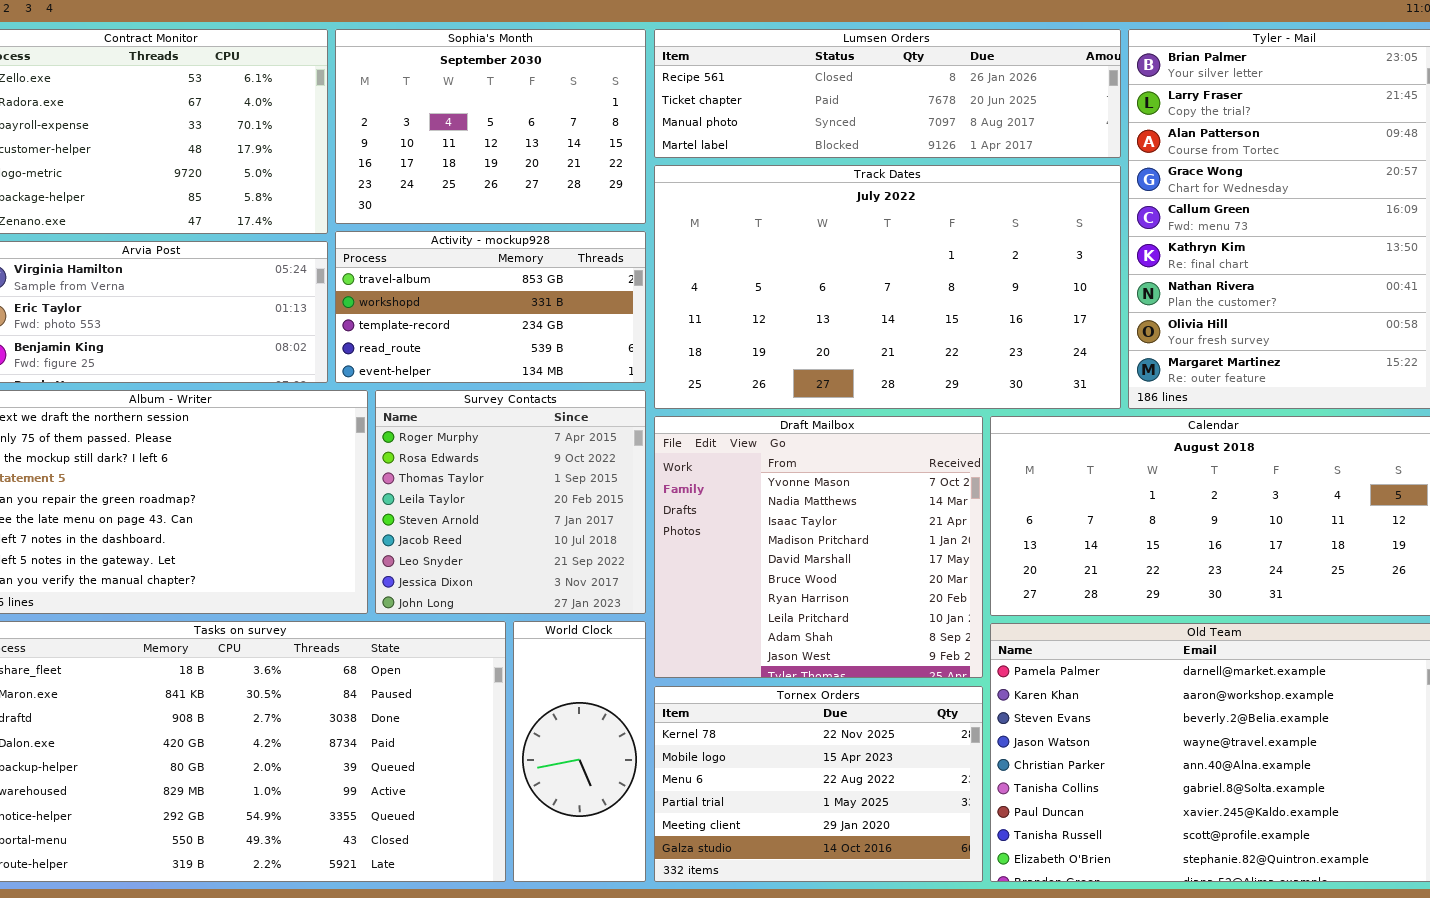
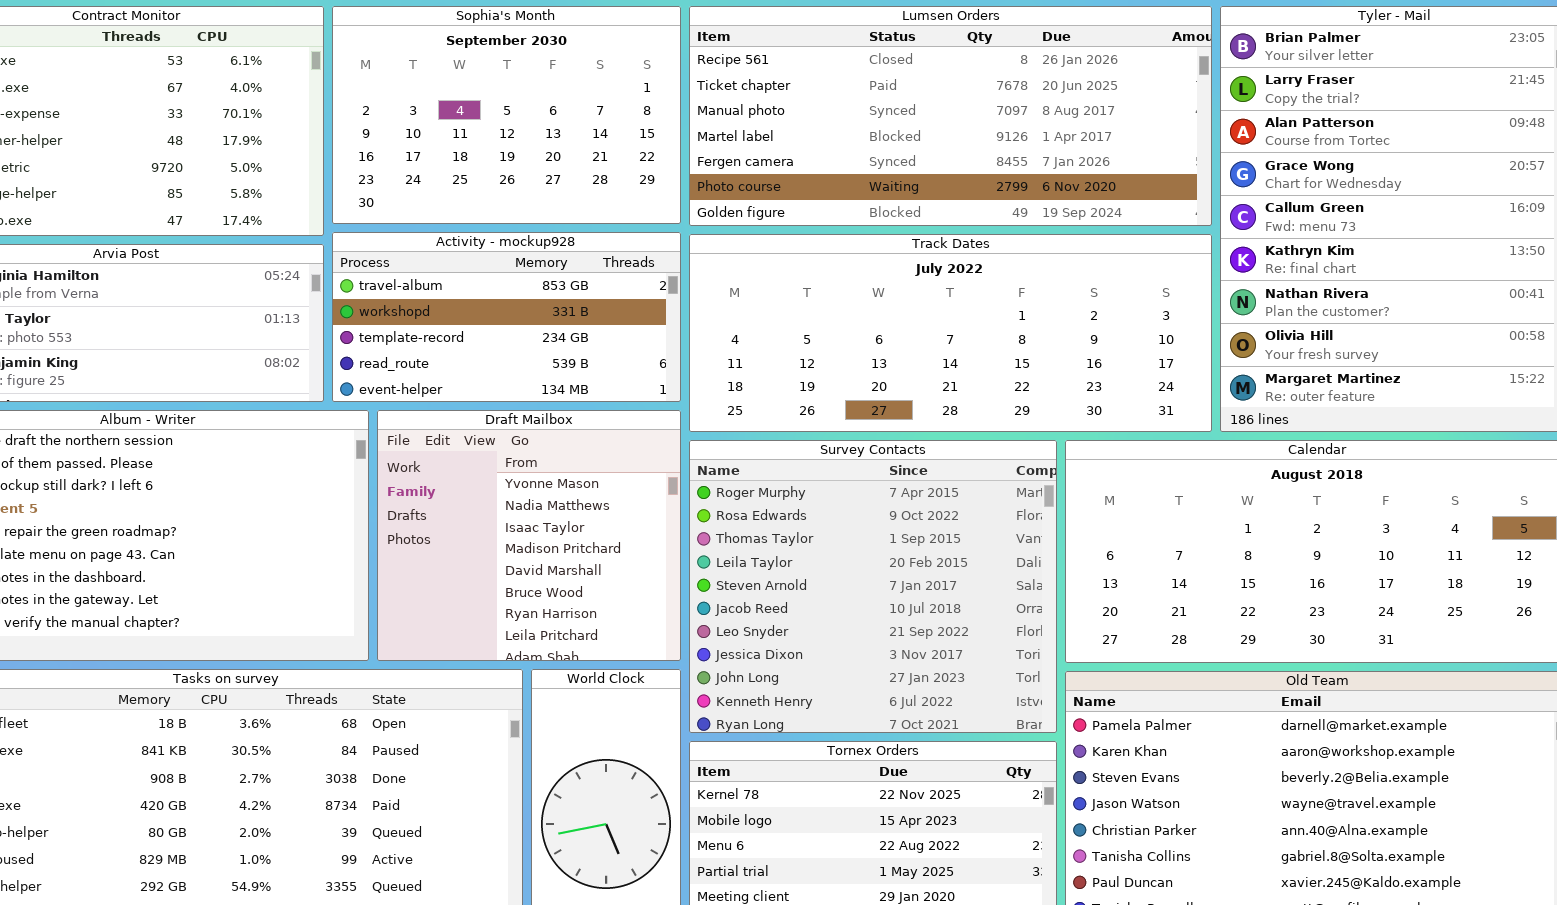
Lumsen Orders: [654,29,1121,158] -> [689,6,1212,226], resized
Track Dates: [654,165,1121,409] -> [689,234,1212,432], resized
Survey Contacts: [375,390,646,614] -> [689,440,1057,733], moved, resized
Draft Mailbox: [654,416,983,678] -> [377,410,681,661], moved, resized

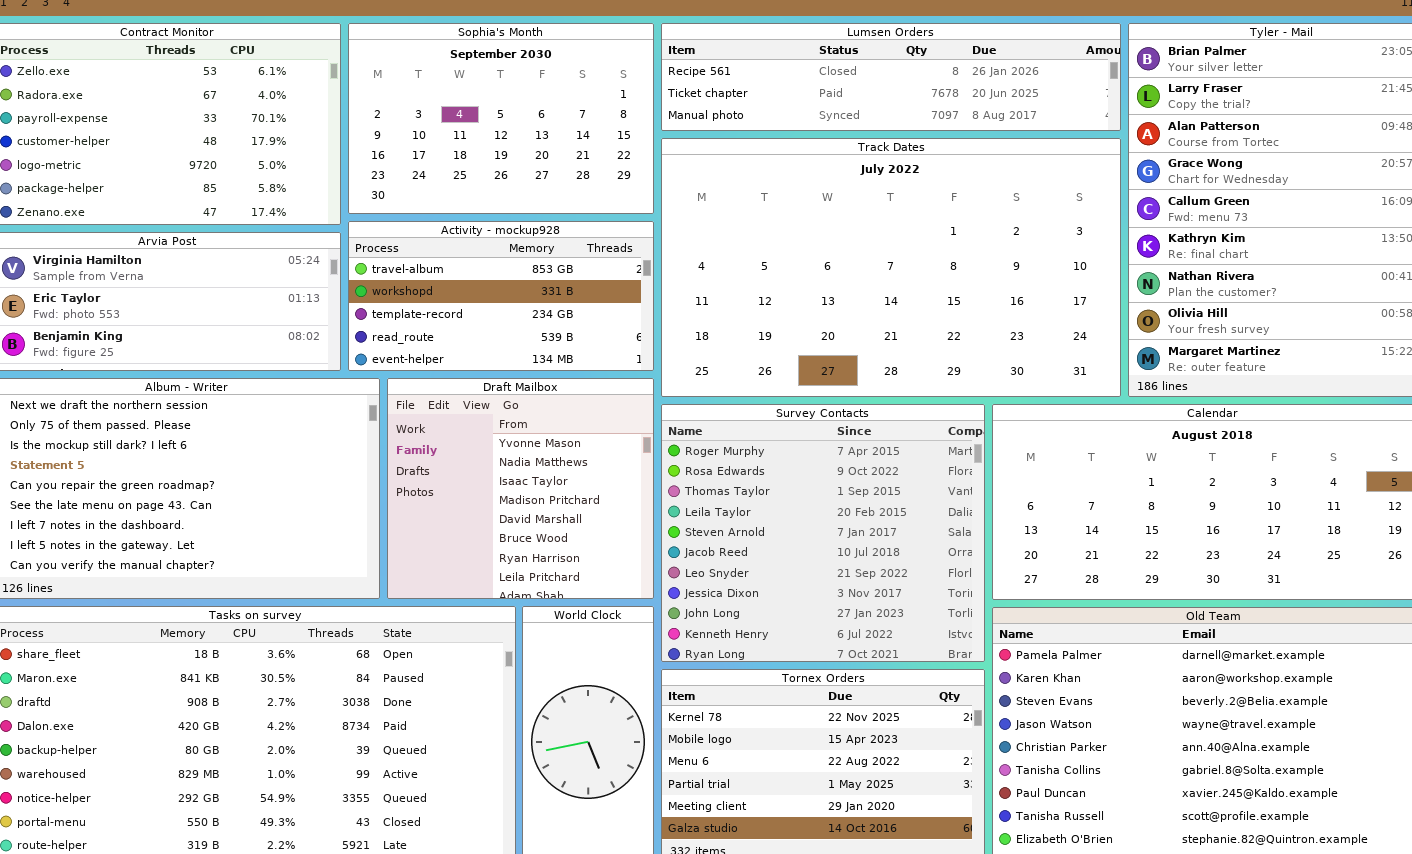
Lumsen Orders: [689,6,1212,226] -> [661,23,1121,131], resized
Track Dates: [689,234,1212,432] -> [661,138,1121,397], resized

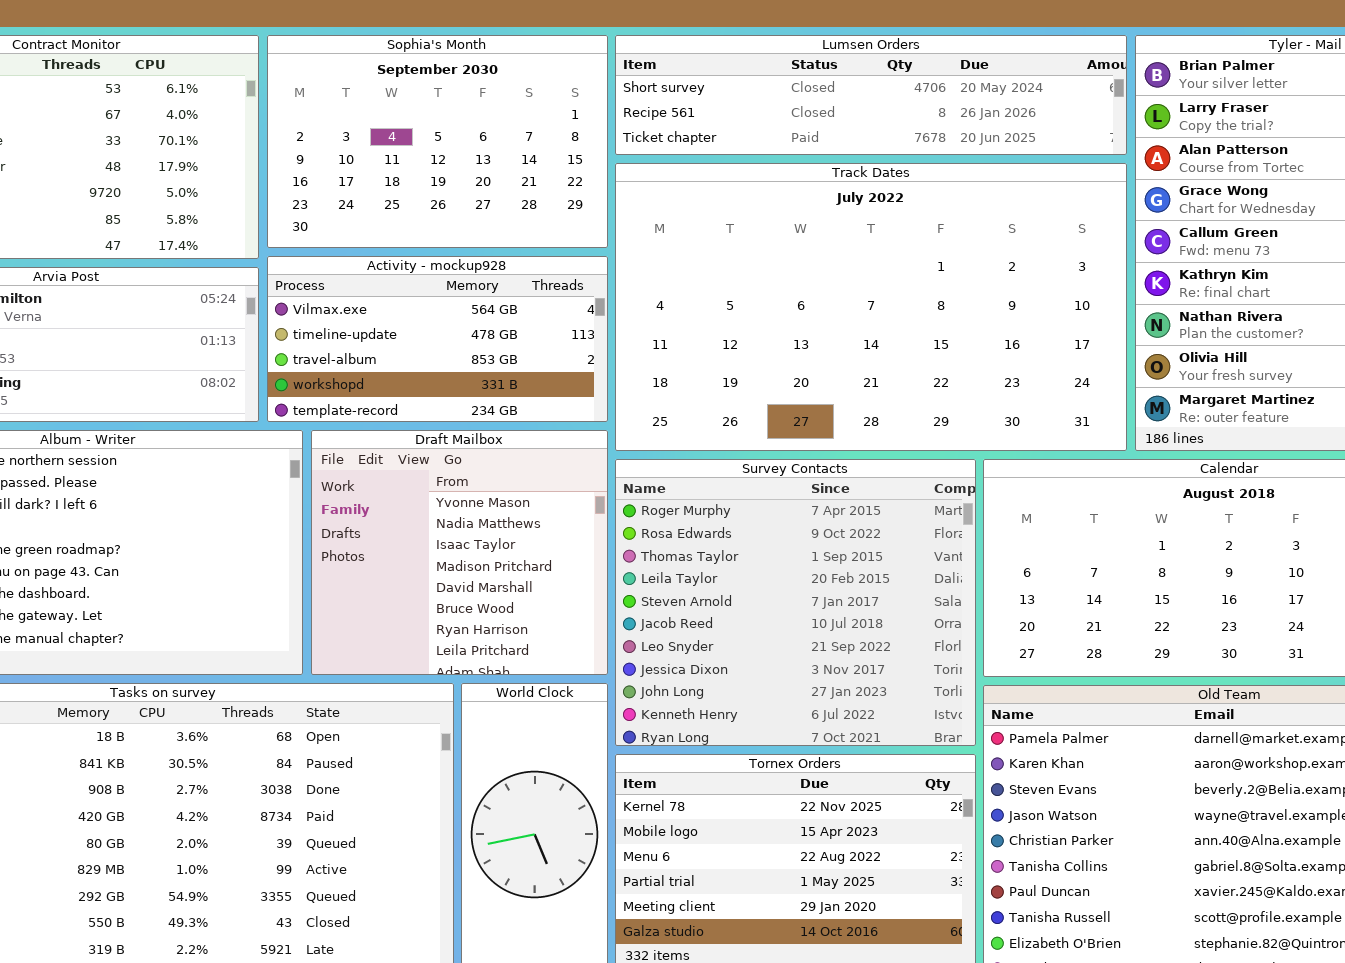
Lumsen Orders: [661,23,1121,131] -> [615,35,1127,155], scrolled up 1 row
Activity - mockup928: [348,221,654,371] -> [267,256,608,422], scrolled up 2 rows

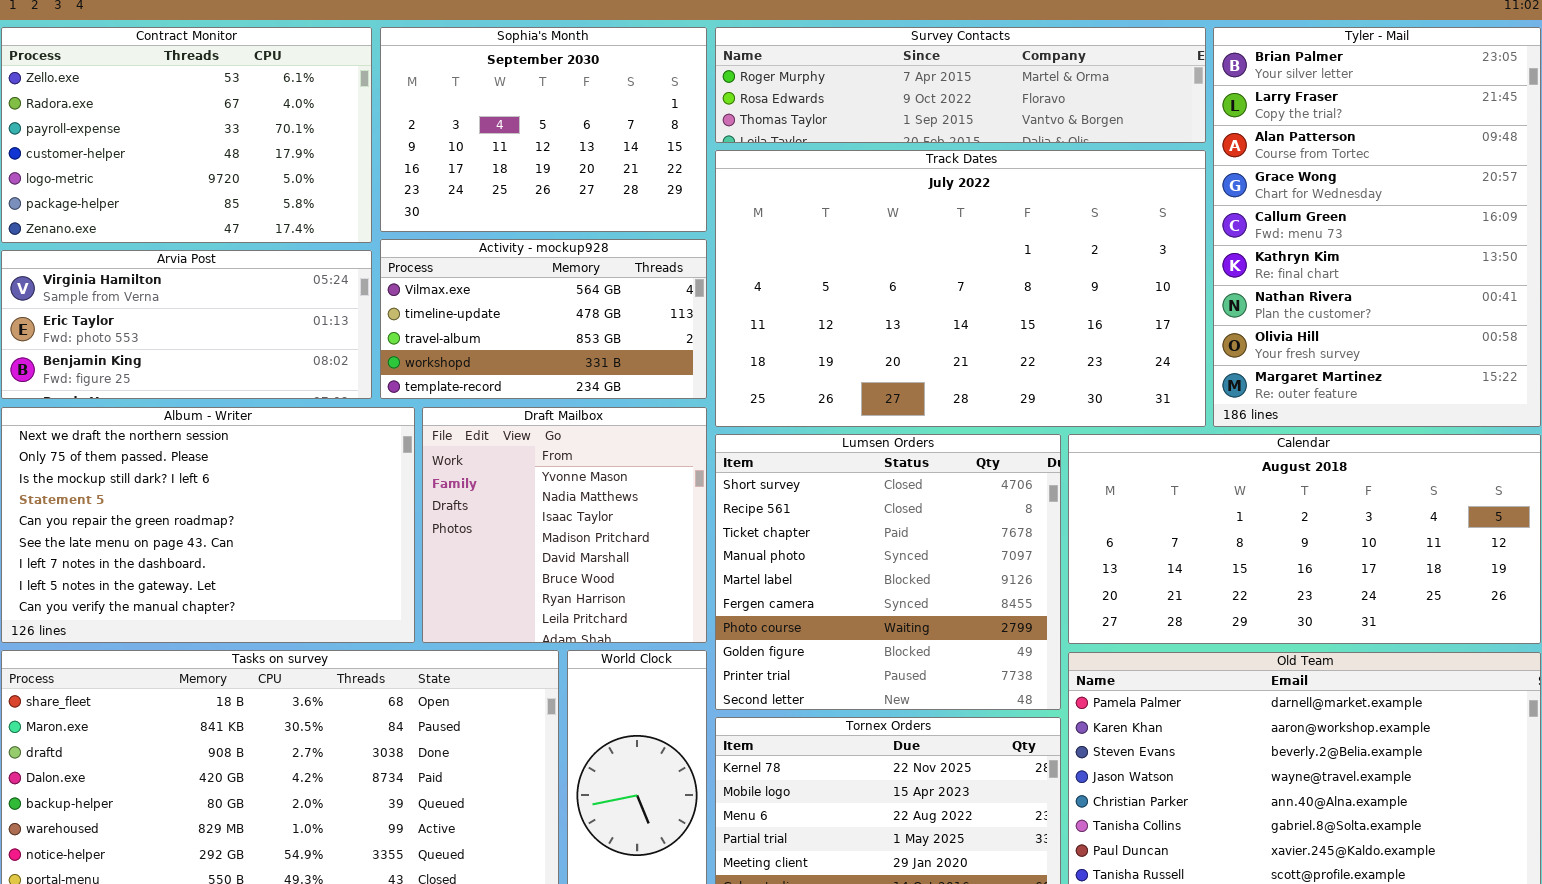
Lumsen Orders: [615,35,1127,155] -> [715,434,1061,710], moved, resized
Survey Contacts: [615,459,976,746] -> [715,27,1206,143], moved, resized

